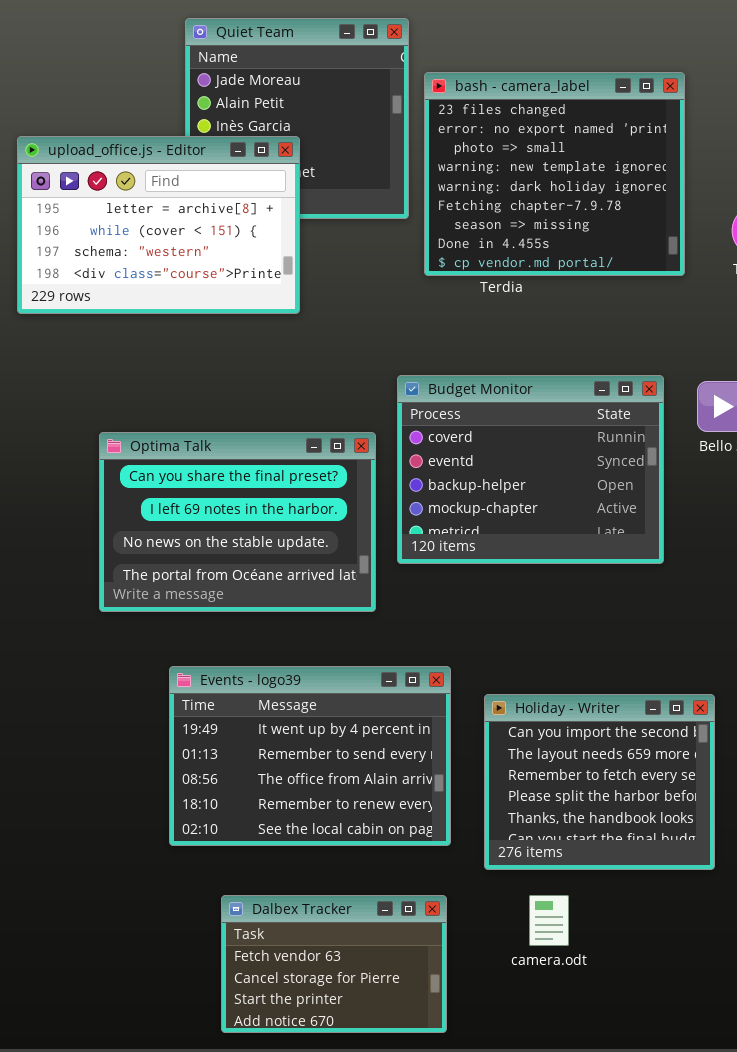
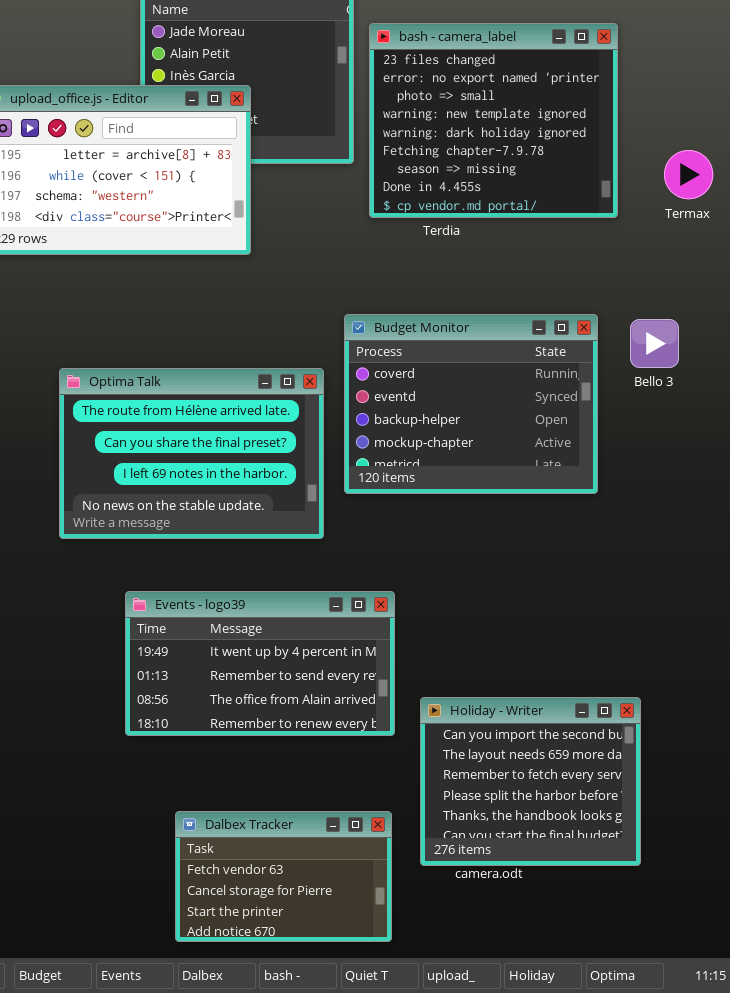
Optima Talk: [99,432,376,612] -> [59,368,324,539], scrolled up 1 row
Events - logo39: [169,666,451,846] -> [125,591,395,736], resized
Holiday - Writer: [484,694,715,870] -> [420,697,641,866], moved

